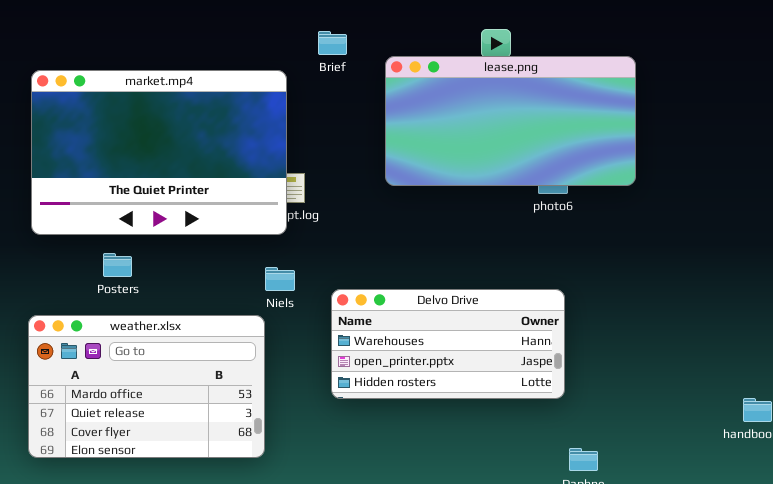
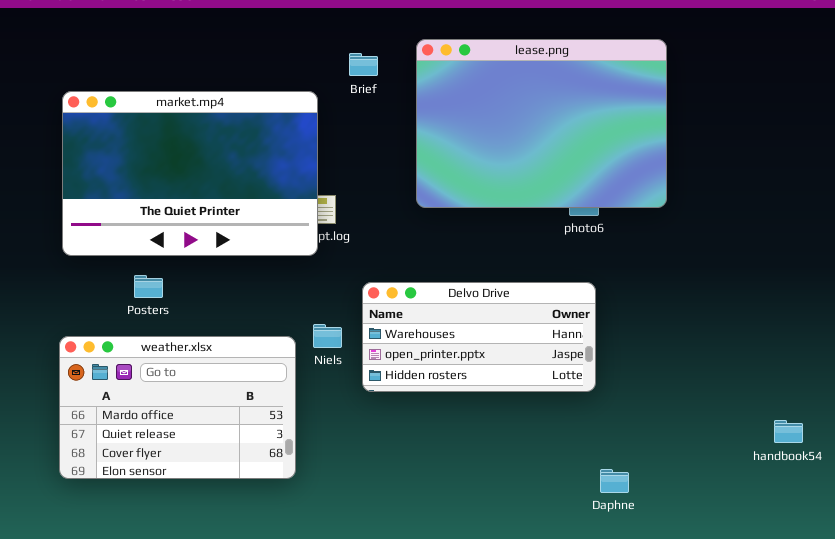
lease.png: [385,56,636,186] -> [416,39,667,208], resized
Niels: [265,267,295,291] -> [313,324,342,348], moved
Delvo Drive: [331,289,565,399] -> [362,282,596,392], moved

